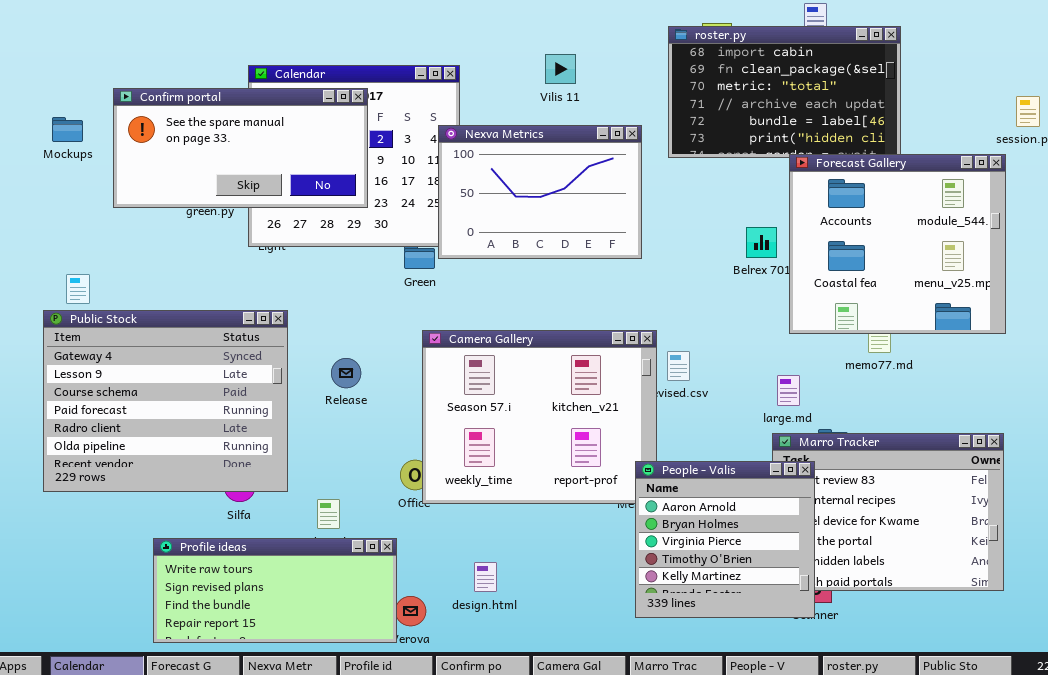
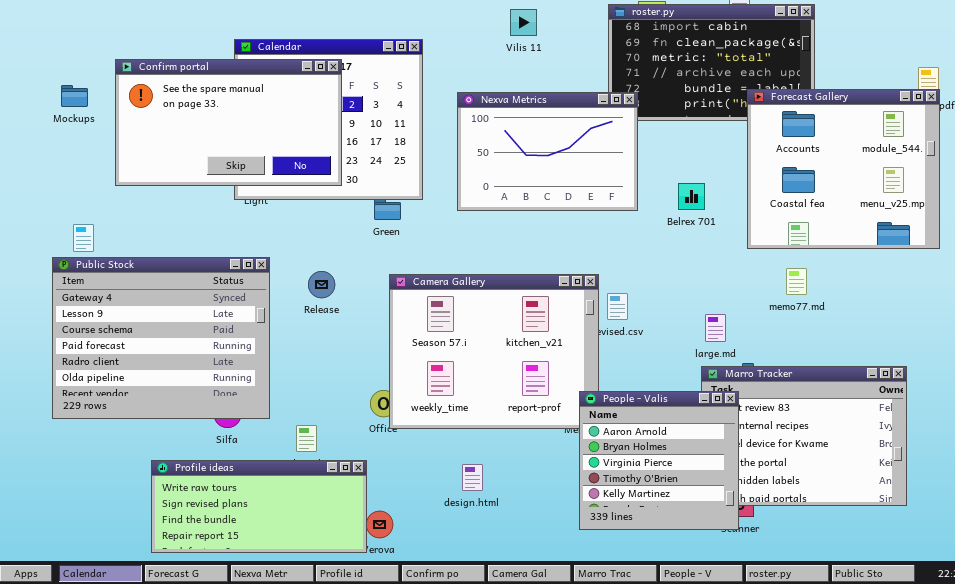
Vilis 11: [545,54,576,84] -> [510,9,537,36], moved
Confirm portal: [113,88,368,208] -> [115,59,342,186], resized
Nexva Metrics: [438,125,642,259] -> [457,92,638,211], moved
Forecast Gallery: [789,154,1006,334] -> [747,89,940,249], moved
Release: [331,358,361,388] -> [308,271,335,298], moved
design.html: [474,562,497,592] -> [462,464,483,491], moved

